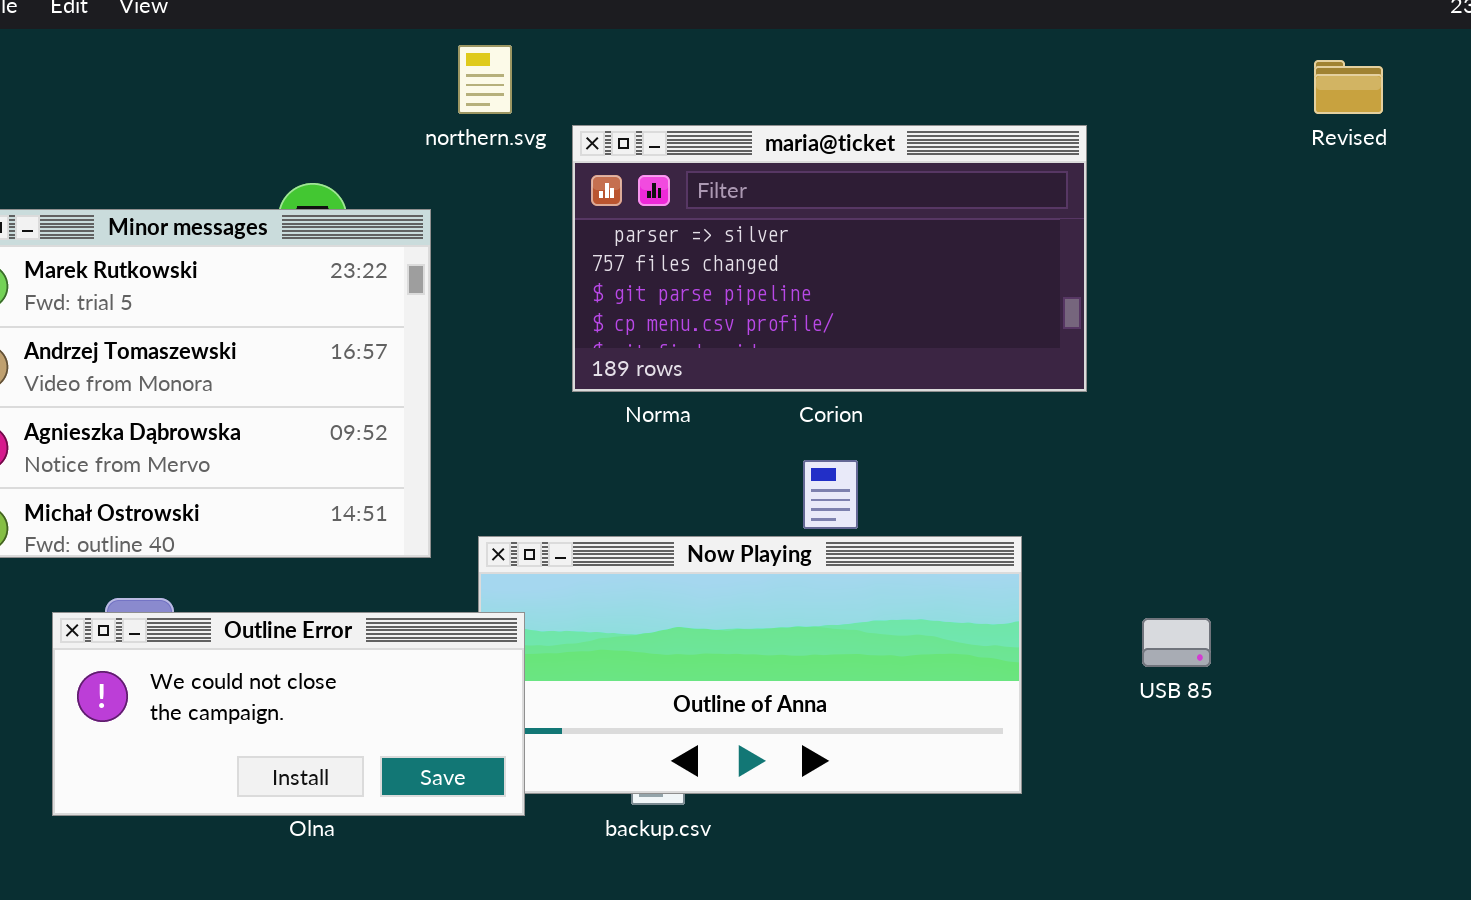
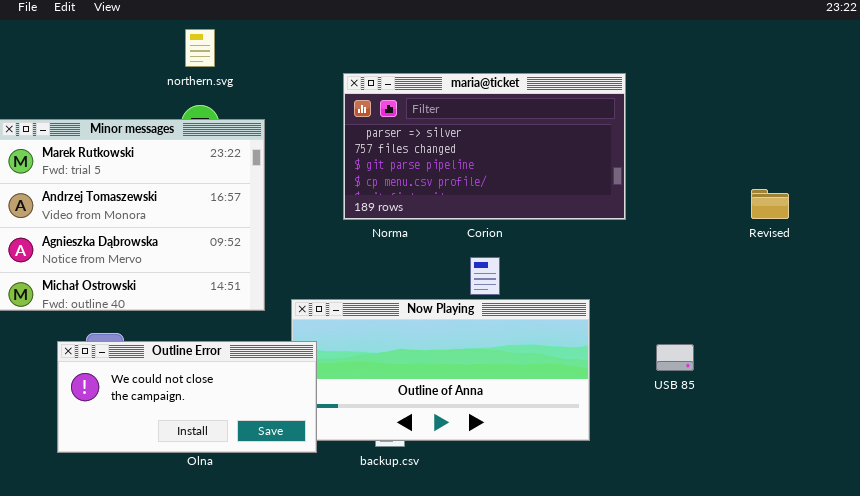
northern.svg: [458,45,512,114] -> [185,29,215,67], moved
Revised: [1314,60,1383,114] -> [751,189,789,219], moved

